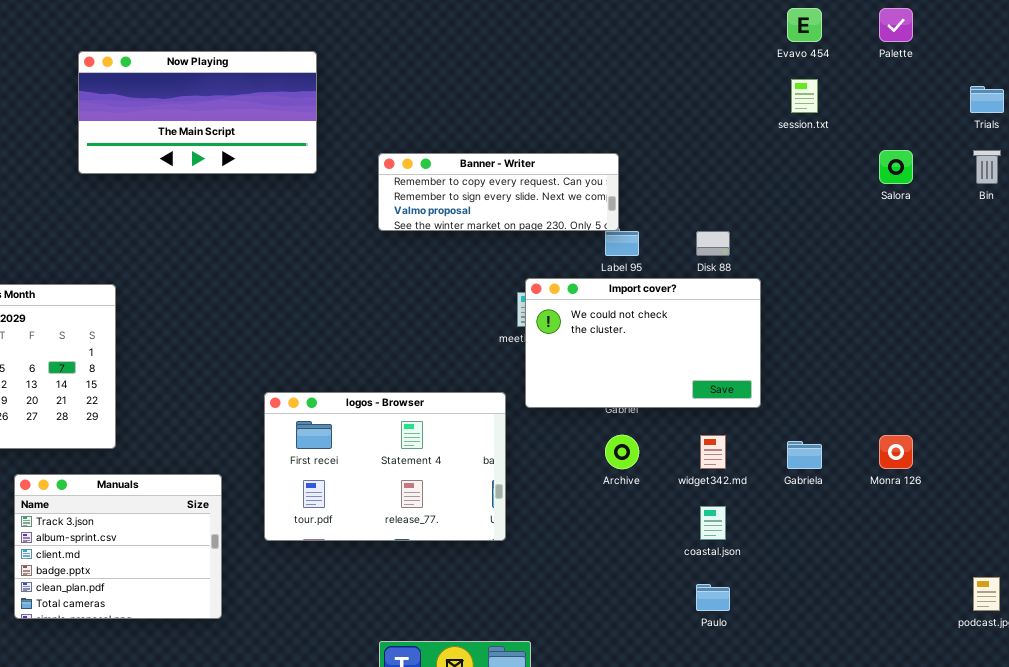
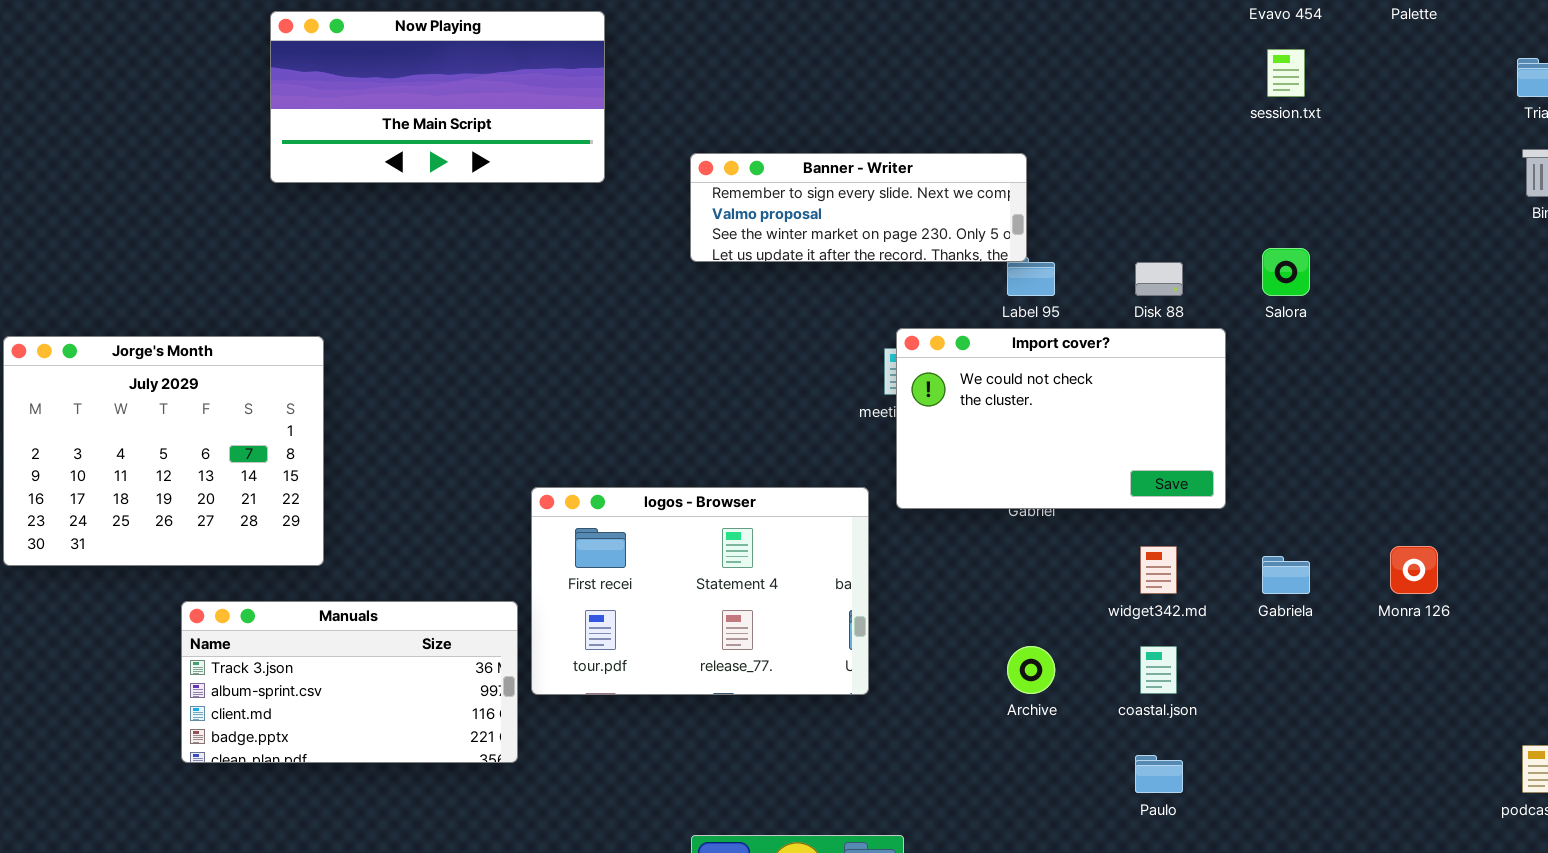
Salora: [879,150,913,184] -> [1262,248,1310,296], moved
Banner - Writer: [378,153,619,231] -> [690,153,1027,262], scrolled down 1 row
Archive: [605,435,639,469] -> [1007,646,1055,694], moved
Manuals: [14,474,222,619] -> [181,601,518,763], resized

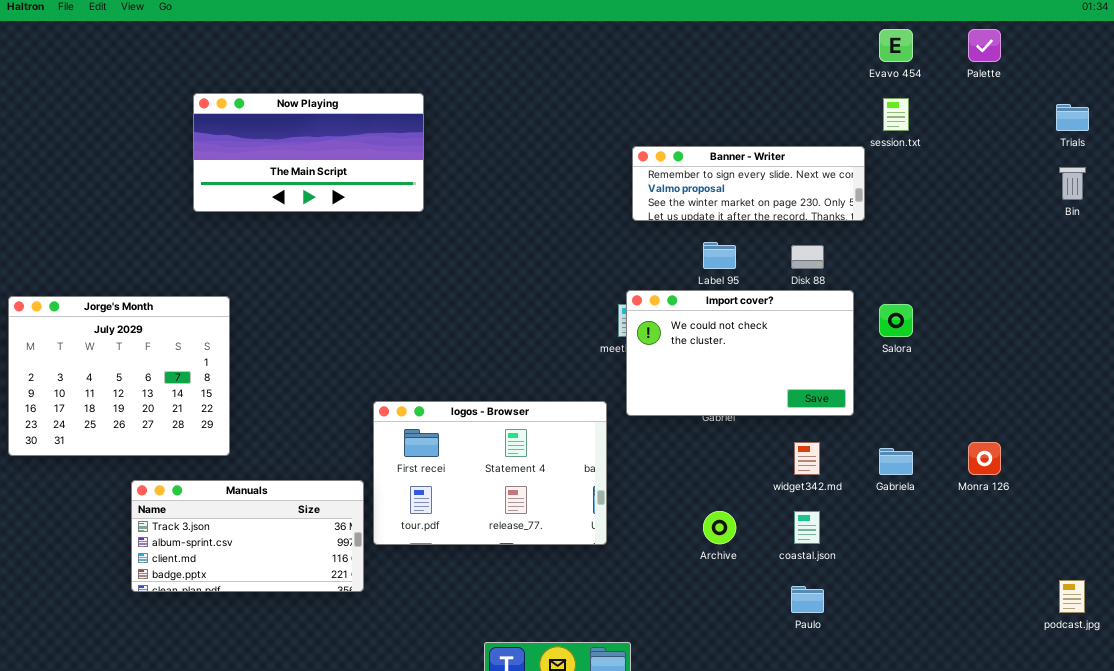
Now Playing: [270,11,605,183] -> [193,93,424,212], moved
Banner - Writer: [690,153,1027,262] -> [632,146,865,221], moved
Salora: [1262,248,1310,296] -> [879,304,913,337], moved

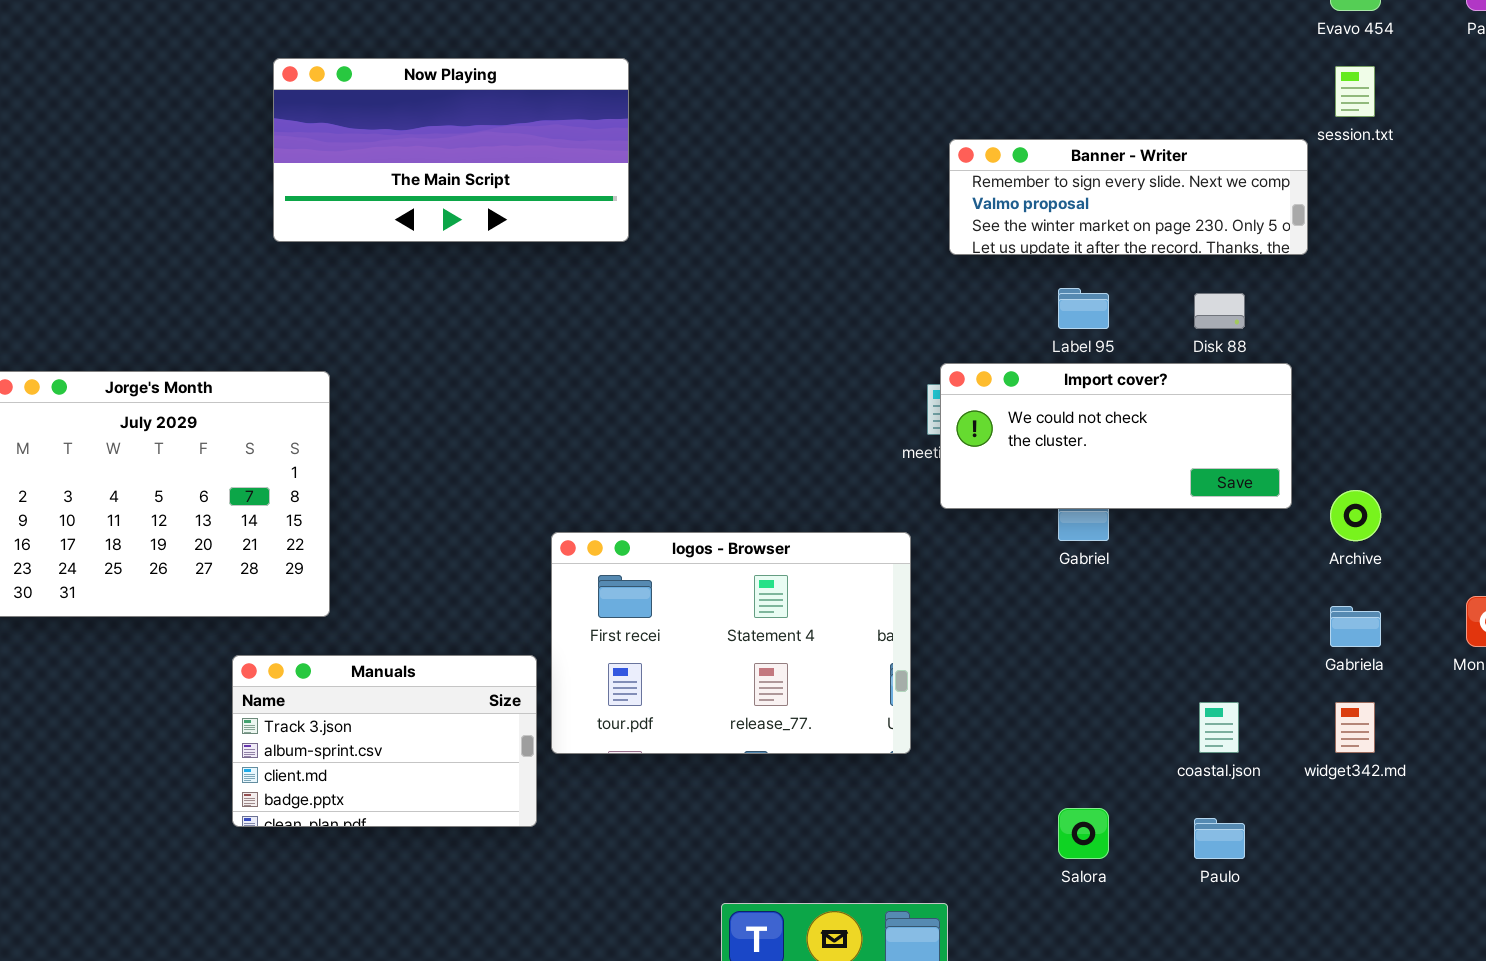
Import cover?: [626,290,854,416] -> [940,363,1292,509], resized
Salora: [879,304,913,337] -> [1058,808,1109,859], moved
widget342.md: [794,442,820,475] -> [1335,702,1375,753], moved
Manuals: [131,480,364,592] -> [232,655,537,827], resized
Archive: [703,511,736,544] -> [1330,490,1381,541], moved

